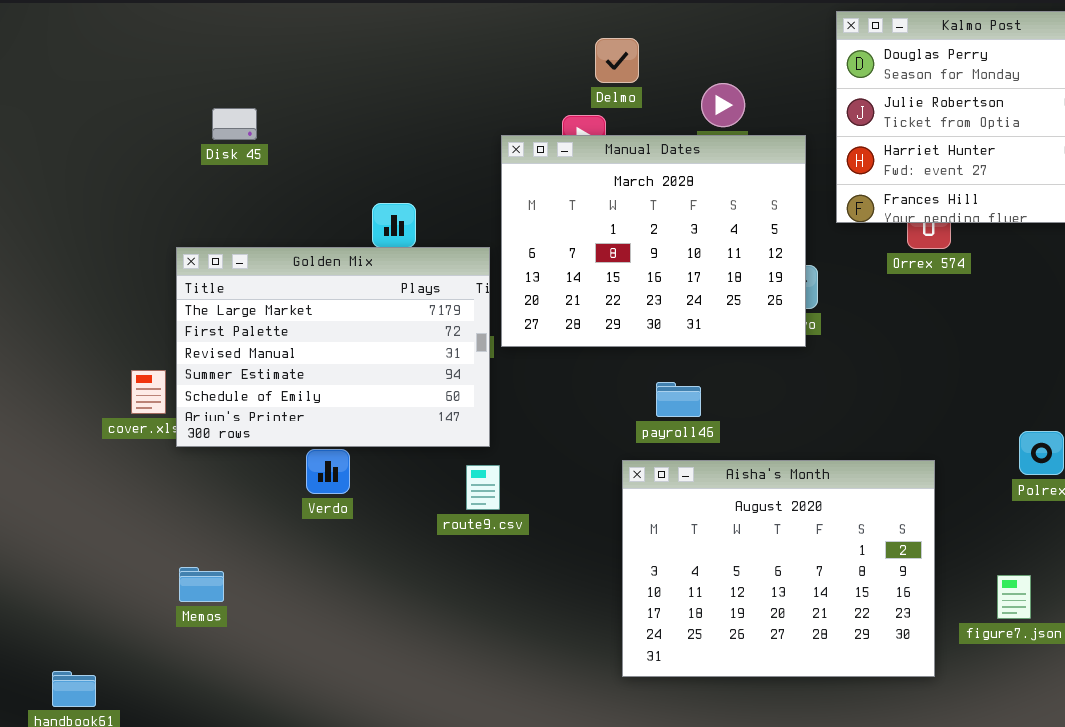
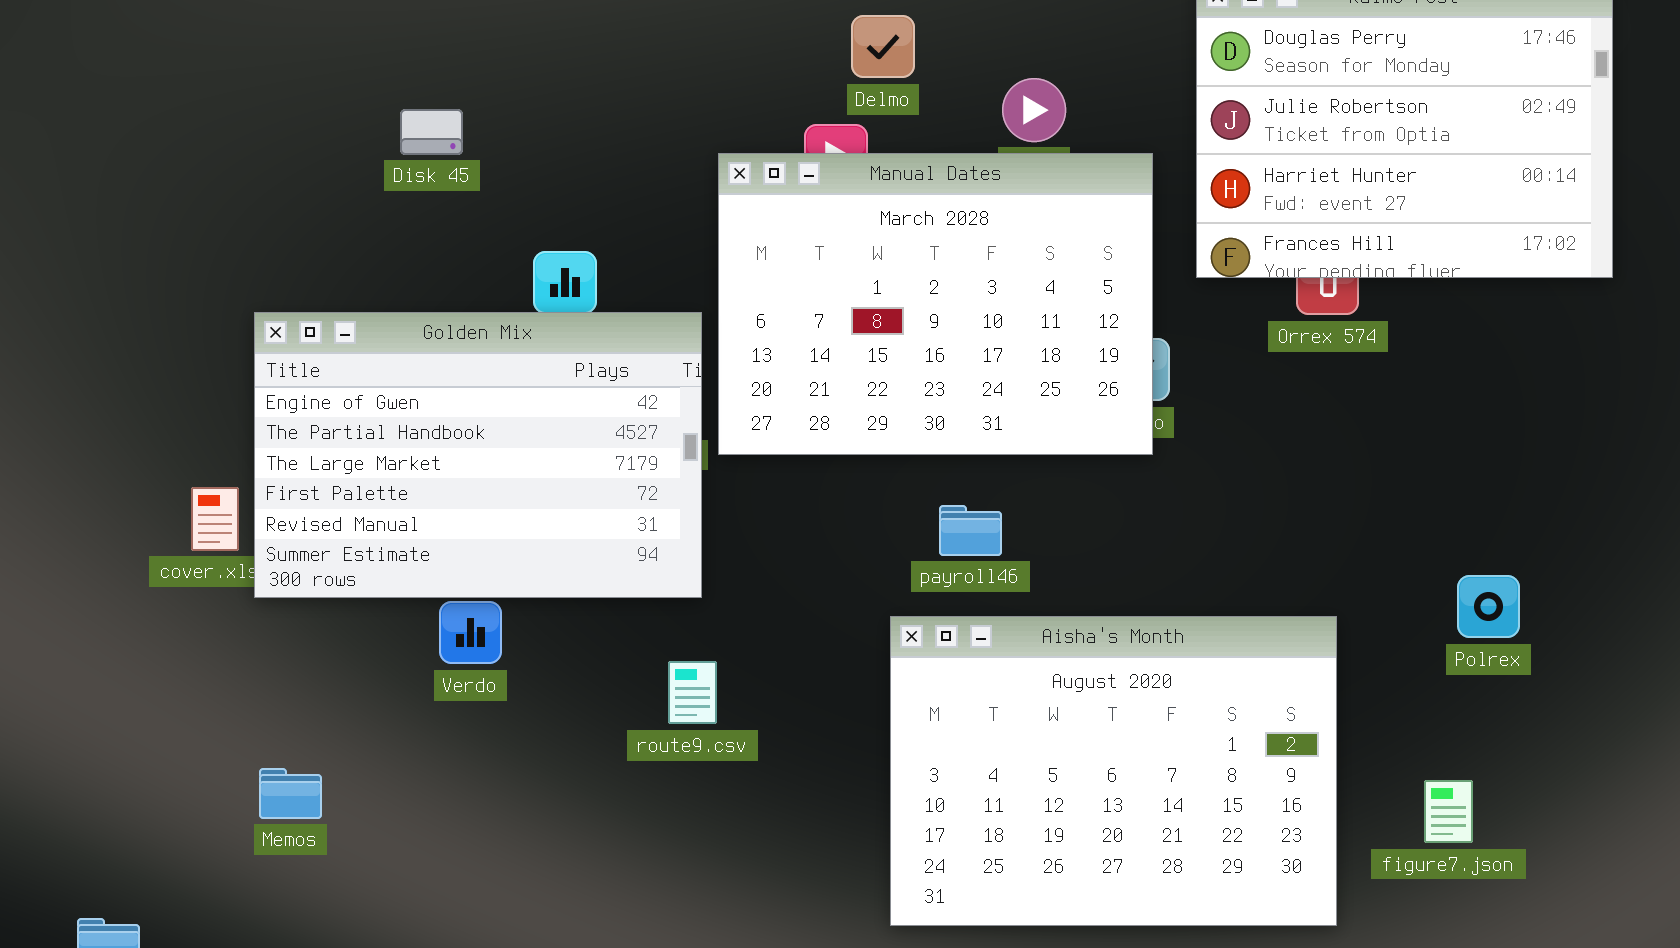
Disk 45: [212,108,257,140] -> [400,109,463,155], moved
Golden Mix: [176,247,490,447] -> [254,312,702,598], scrolled up 2 rows
route9.csv: [466,465,500,510] -> [668,661,717,724], moved

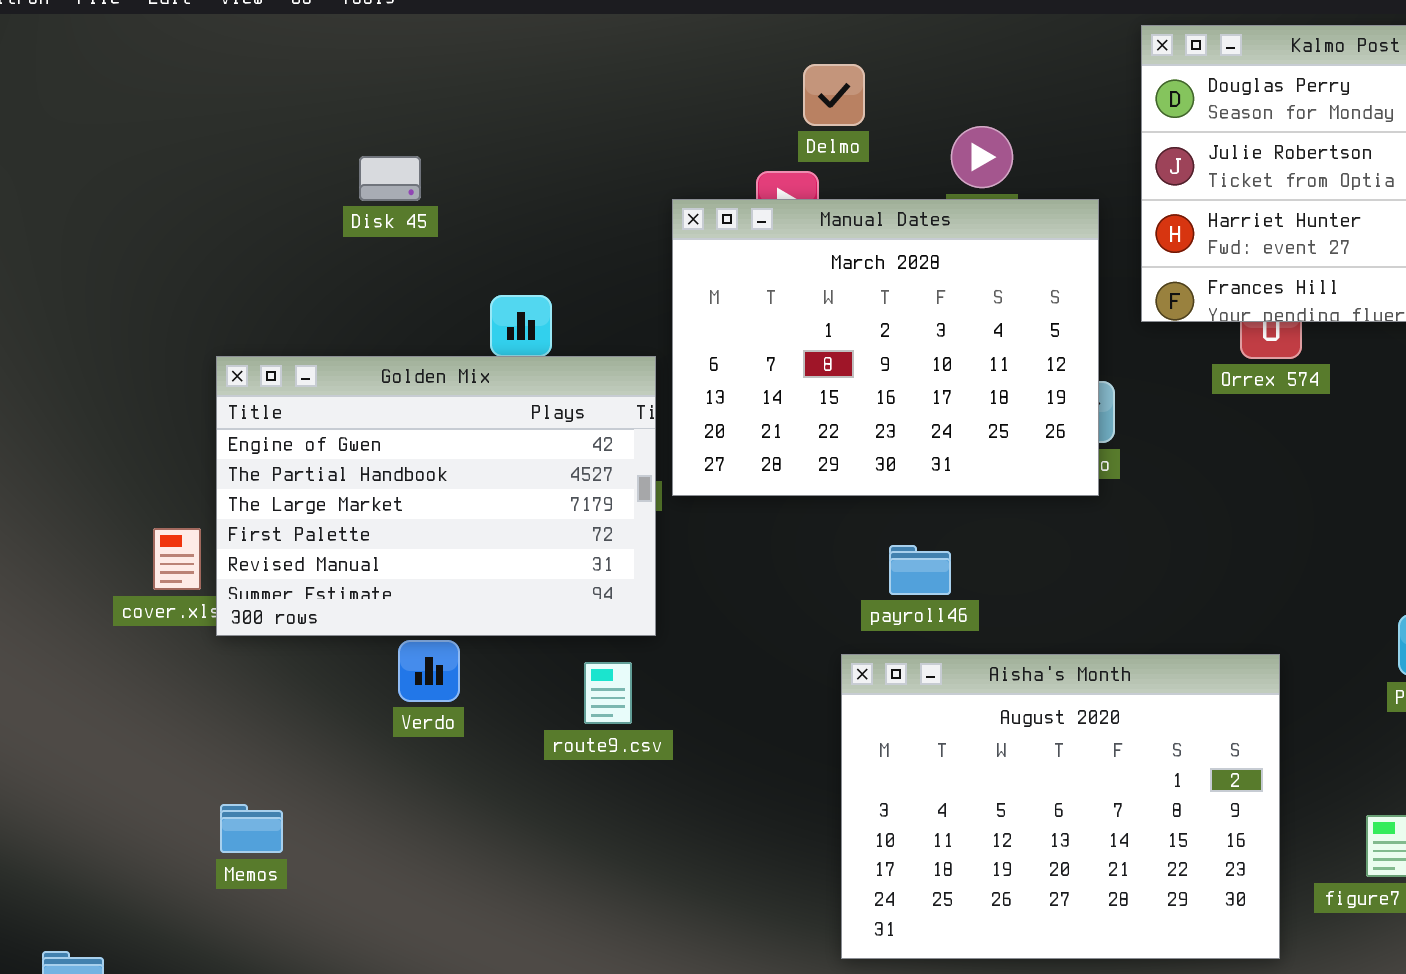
route9.csv: [668,661,717,724] -> [584,662,632,724], moved

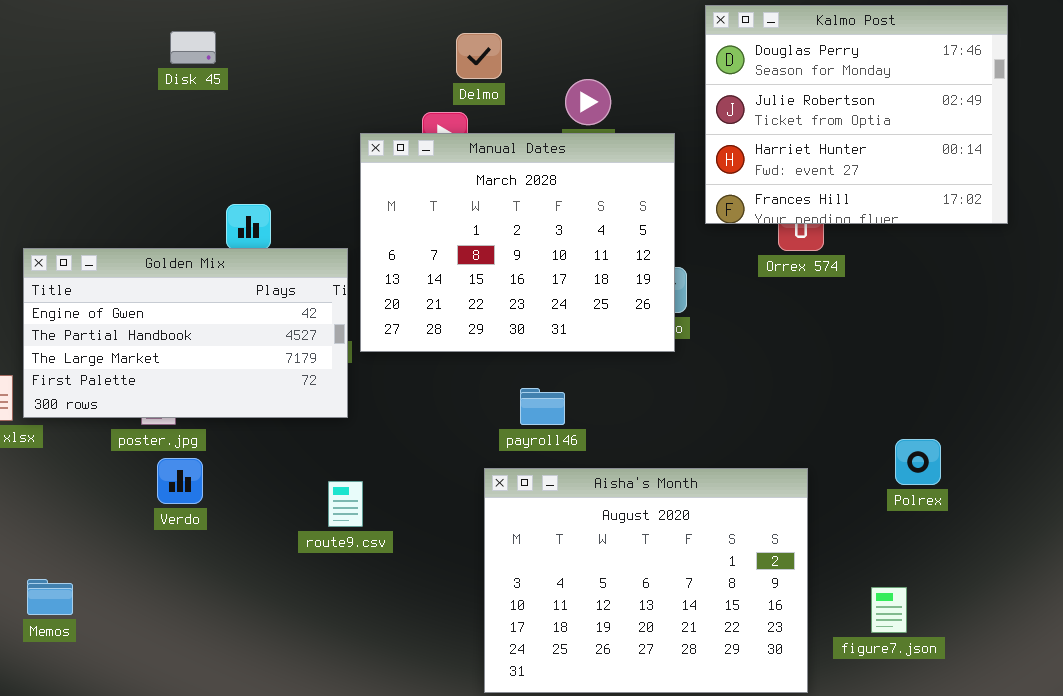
Disk 45: [359,156,421,201] -> [170,31,216,64], moved
Golden Mix: [216,356,656,636] -> [23,248,348,418], resized
route9.csv: [584,662,632,724] -> [328,481,363,527], moved

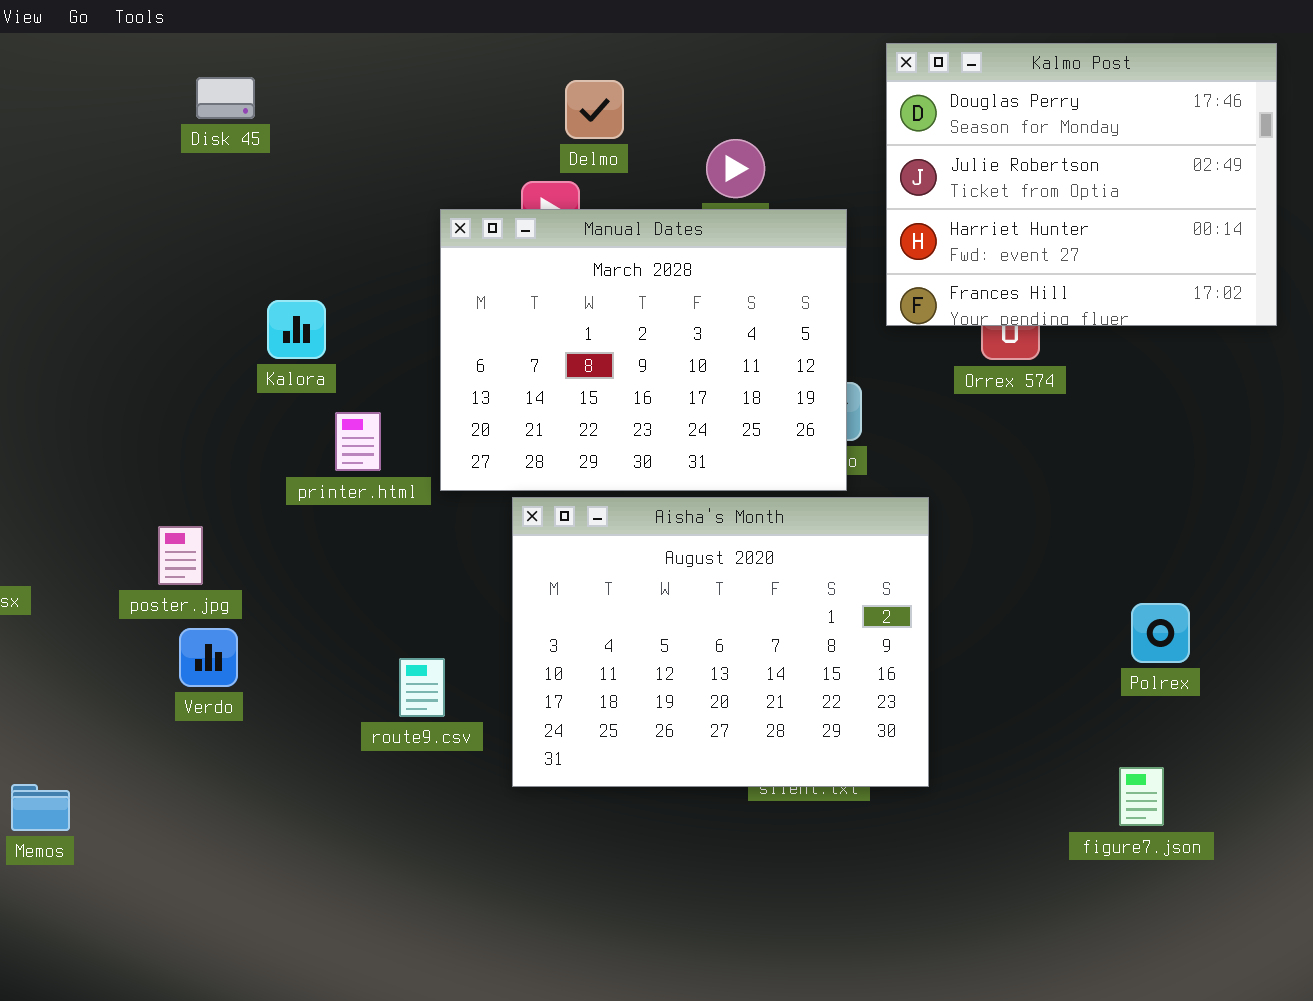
Golden Mix: [23,248,348,418] -> none, closed
Aisha's Month: [484,468,808,693] -> [512,497,929,787], moved
figure7.json: [871,587,907,633] -> [1119,767,1164,826], moved

